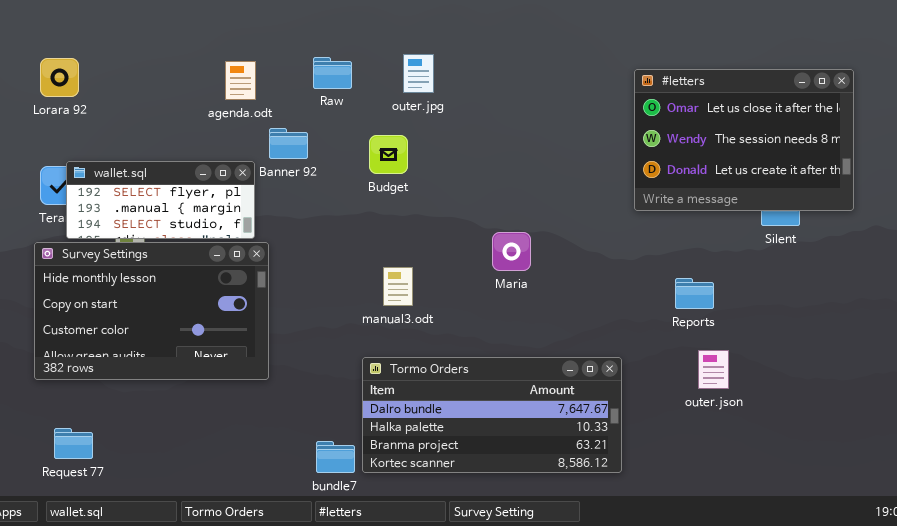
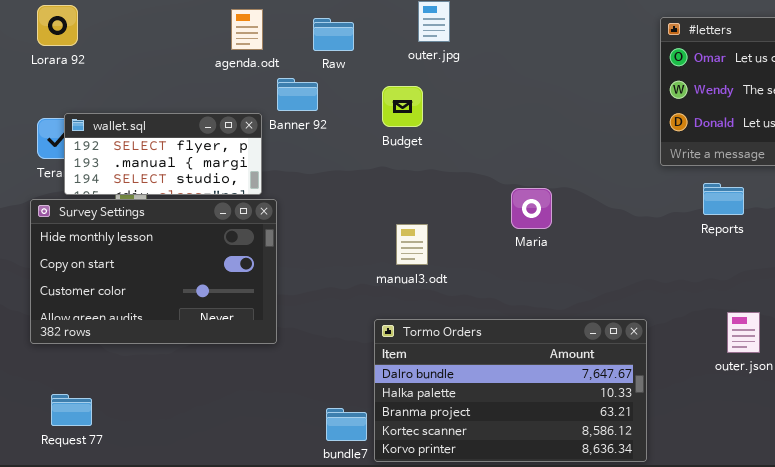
Raw: [313,57,352,89] -> [313,18,354,51], moved
Reports: [675,278,714,309] -> [703,183,744,215], moved
Tormo Orders: [362,357,622,473] -> [374,319,647,462], resized

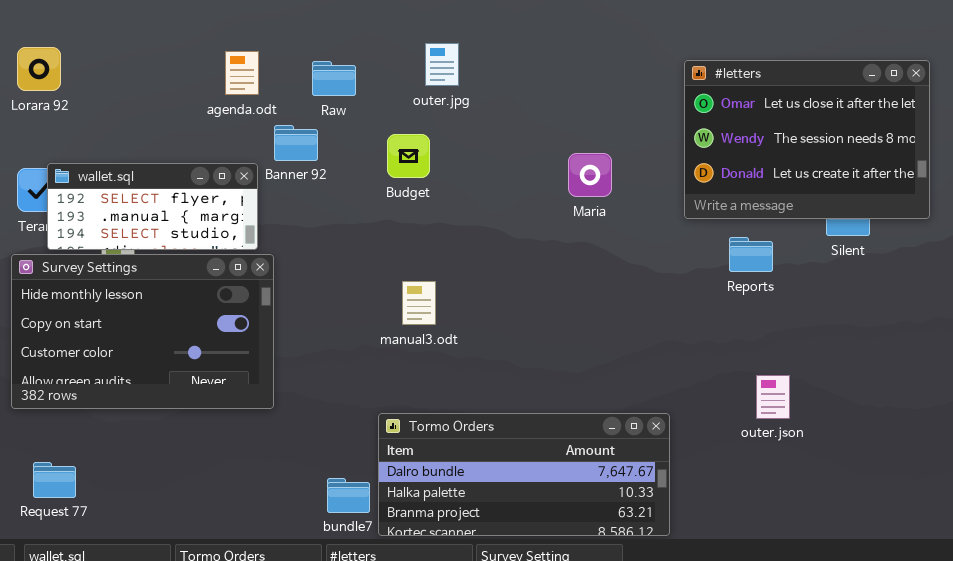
Maria: [511,188,552,229] -> [568,153,612,197], moved
Tormo Orders: [374,319,647,462] -> [378,413,670,536], resized

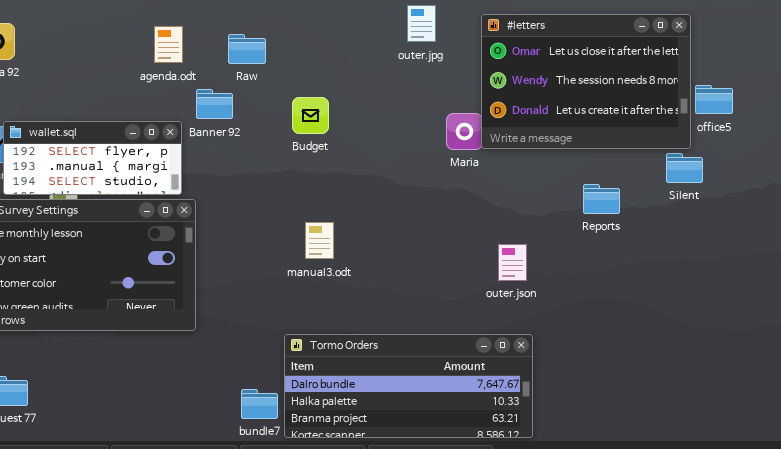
outer.jpg: [425,43,459,86] -> [407,5,436,42], moved
#letters: [684,60,930,219] -> [481,14,691,149], moved
outer.json: [756,375,790,419] -> [498,244,527,281], moved

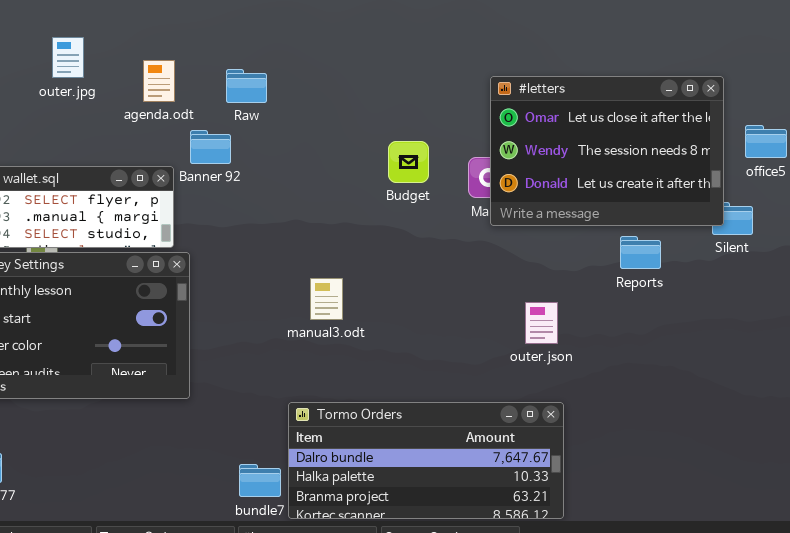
outer.jpg: [407,5,436,42] -> [52,37,84,78], moved
#letters: [481,14,691,149] -> [490,76,724,226], moved
Budget: [292,97,329,134] -> [388,141,429,183], moved

